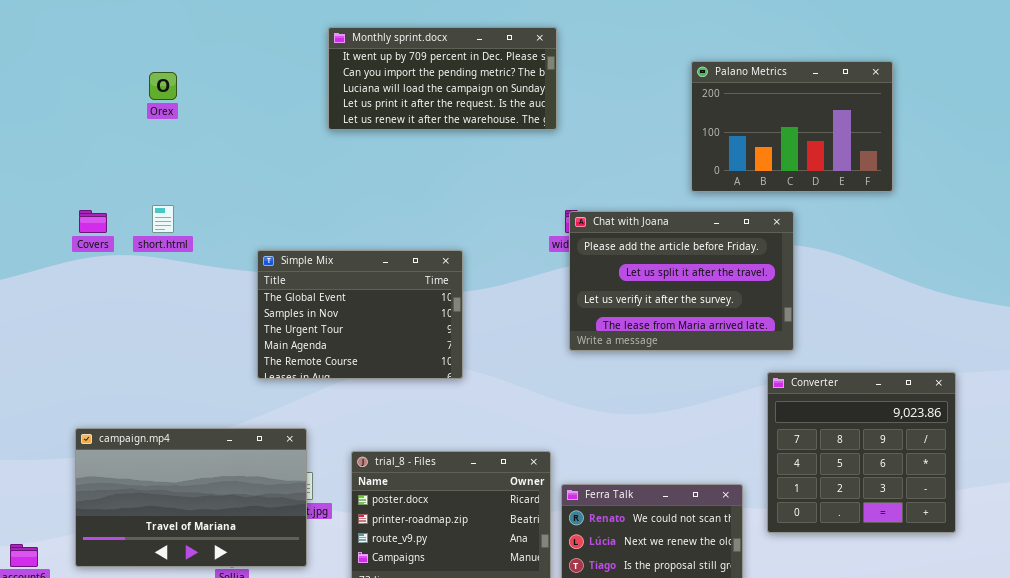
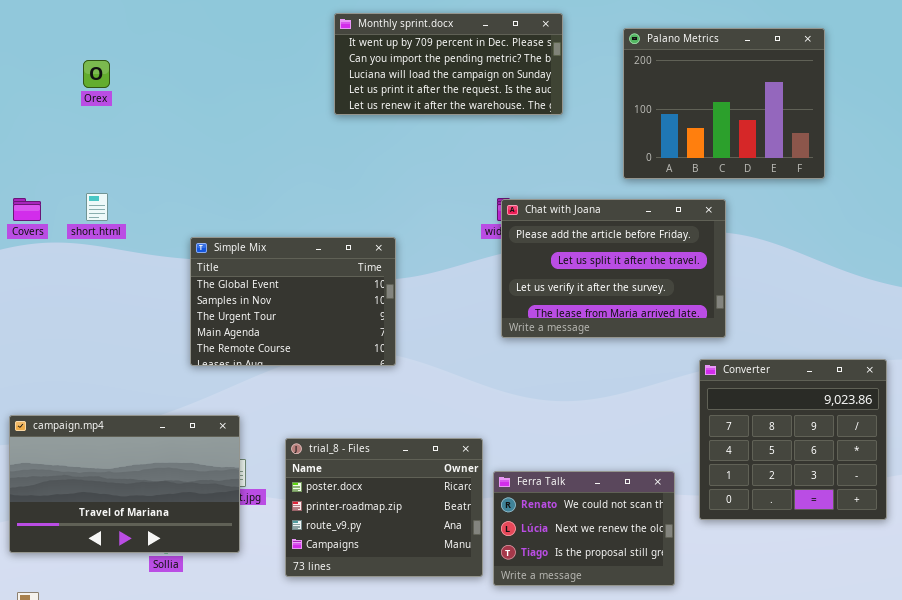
Monthly sprint.docx: [328,27,557,130] -> [334,13,563,115], moved
Palano Metrics: [691,61,893,192] -> [623,28,825,179], resized

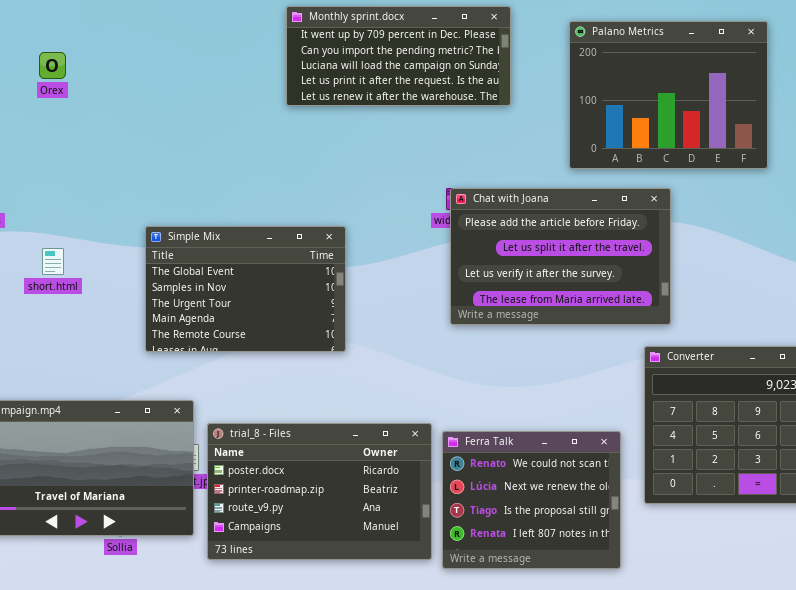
short.html: [86,193,108,221] -> [42,248,64,275], moved
trial_8 - Files: [285,438,483,577] -> [207,423,432,560], resized
Ferra Talk: [493,471,675,586] -> [442,431,621,569], resized

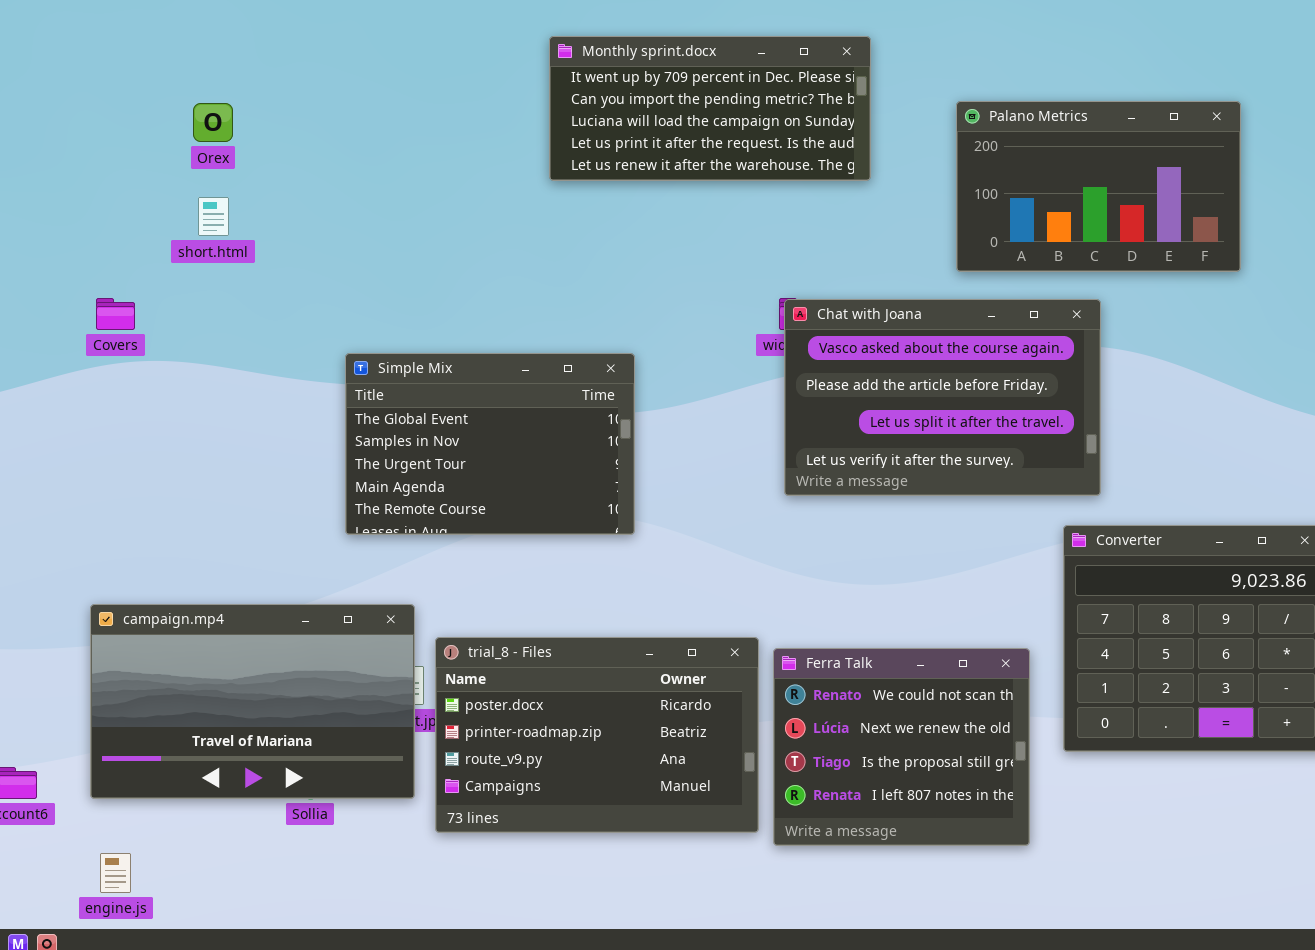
Palano Metrics: [569,21,768,169] -> [956,101,1241,272], resized
Chat with Joana: [450,188,671,325] -> [784,299,1101,496], scrolled up 1 row
short.html: [42,248,64,275] -> [198,197,229,236], moved

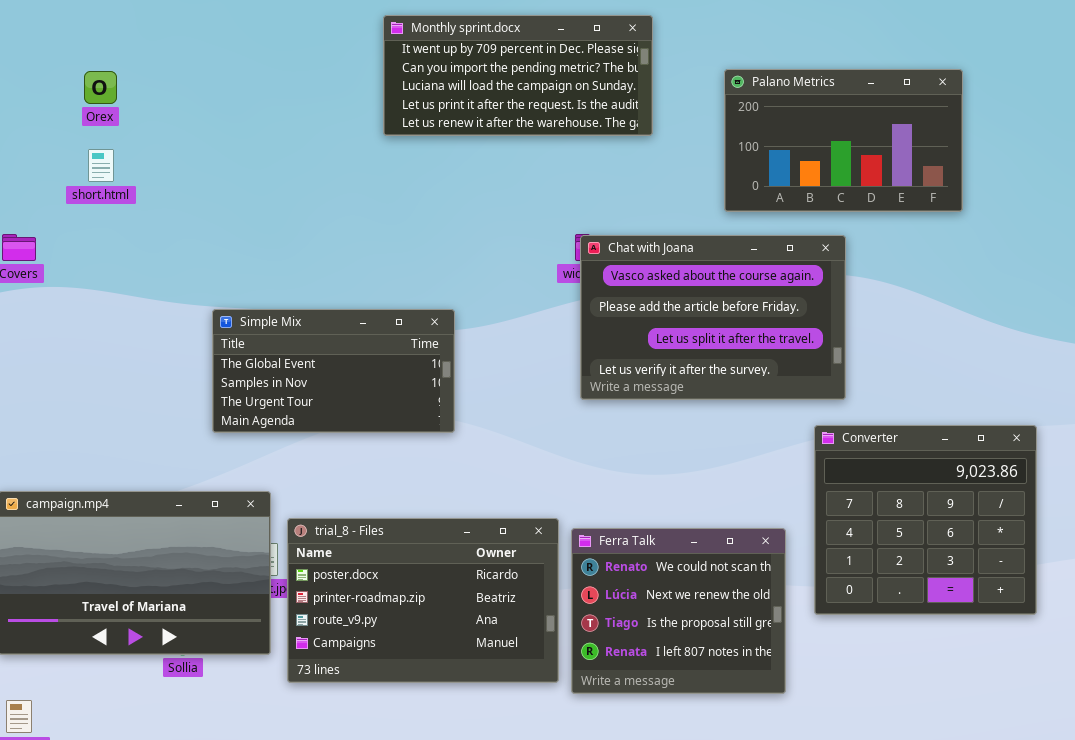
Simple Mix: [345,353,635,535] -> [212,309,455,433], resized

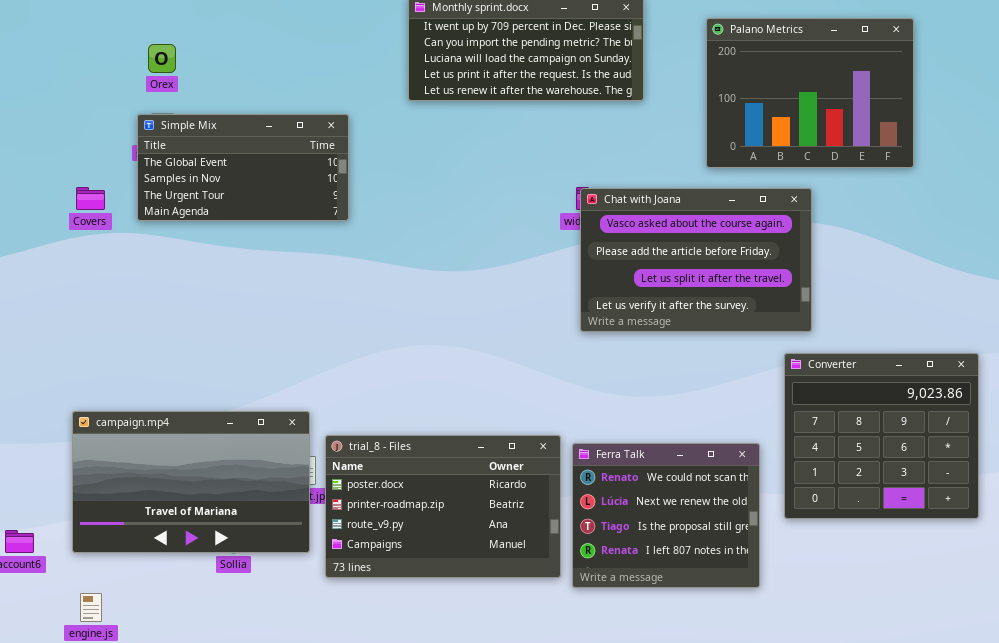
Palano Metrics: [724,69,963,212] -> [706,18,914,168], resized
Simple Mix: [212,309,455,433] -> [137,114,349,221], moved

